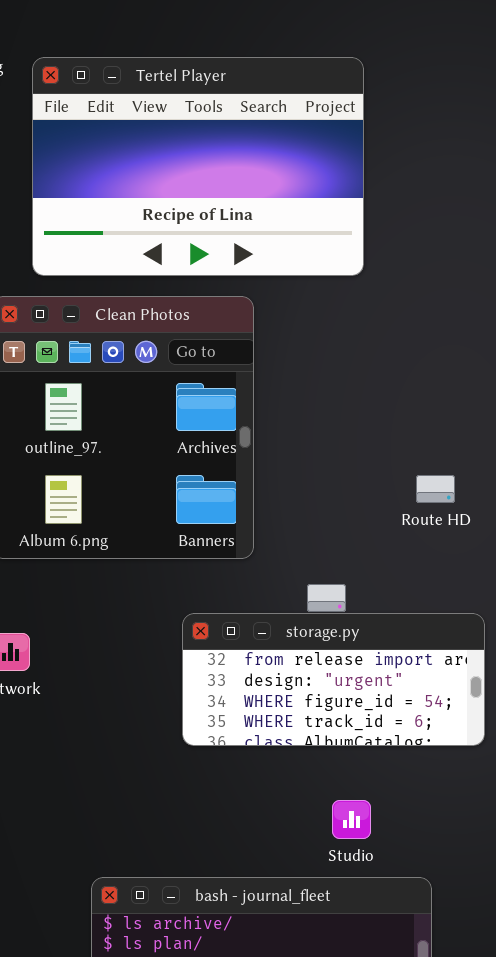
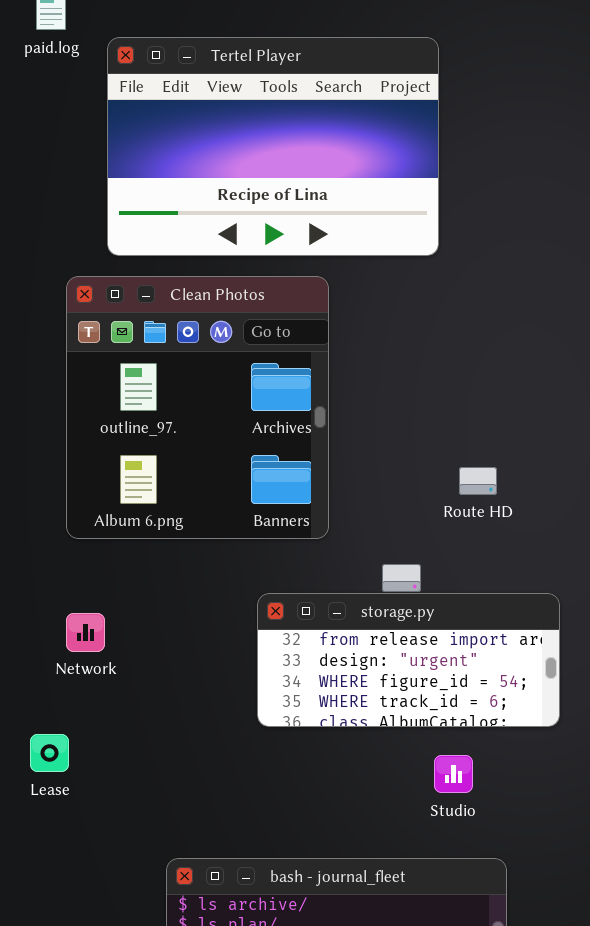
Route HD: [416,475,455,503] -> [459,467,497,495], moved
Studio: [332,800,371,839] -> [434,755,473,793], moved

